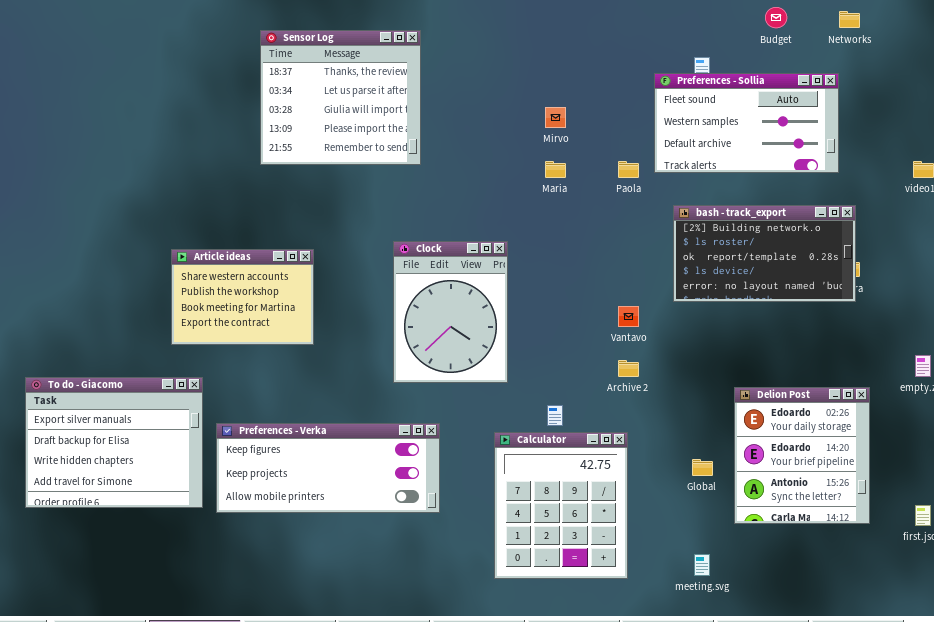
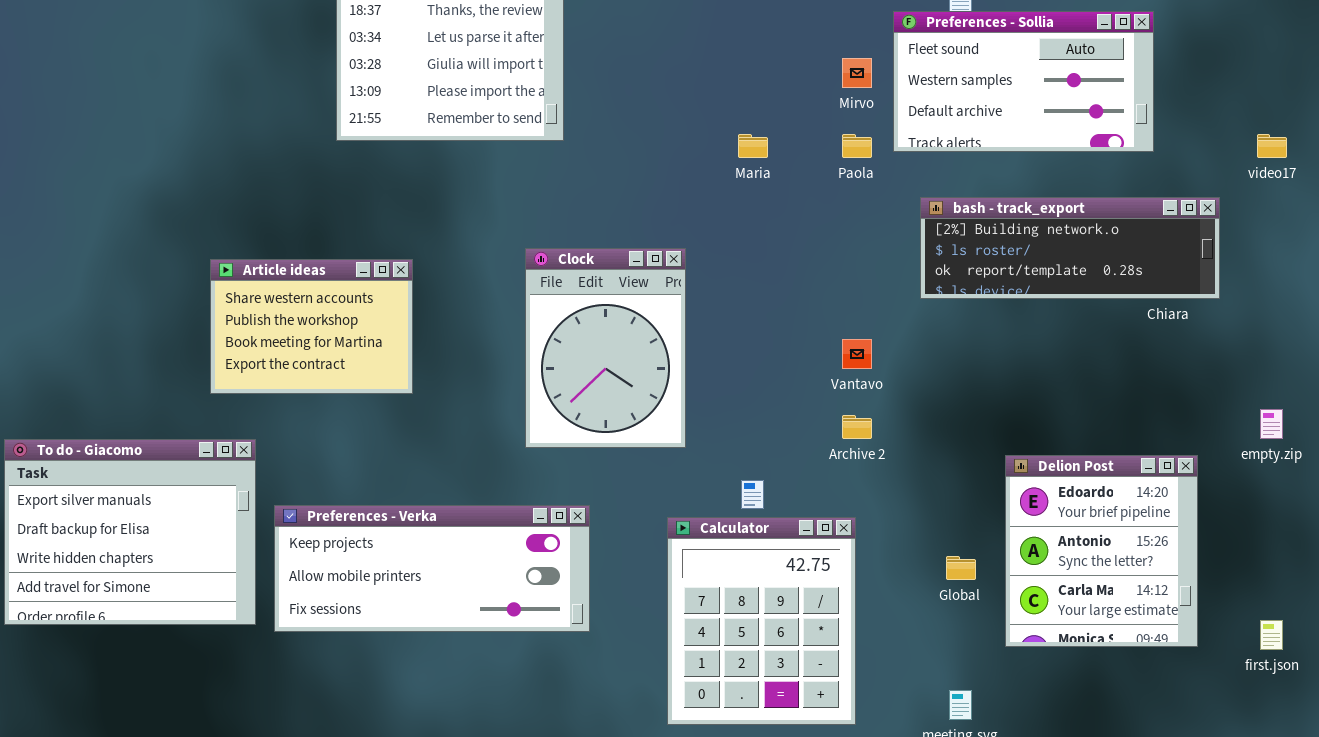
Mirvo: [545,107,566,128] -> [842,58,872,88], moved
bash - track_export: [673,205,856,302] -> [920,197,1220,299], resized
Delion Post: [734,387,870,524] -> [1005,455,1198,647], scrolled down 1 row
Preferences - Verka: [216,423,440,513] -> [274,505,590,632], scrolled down 1 row

